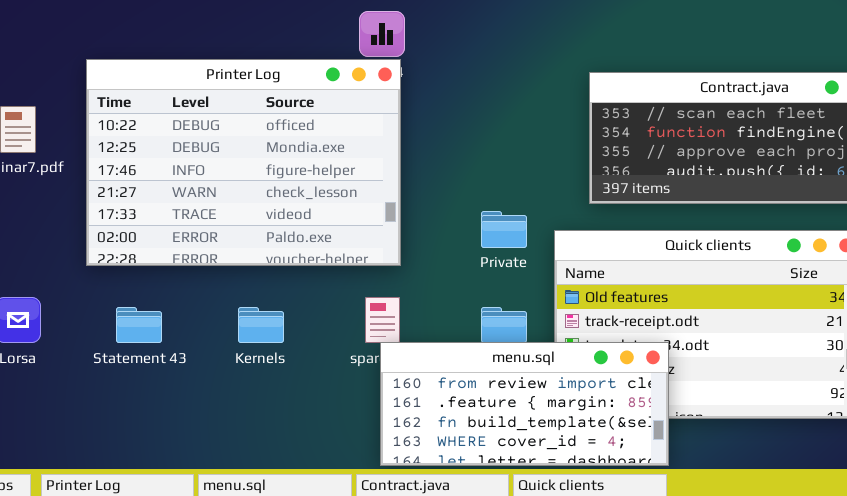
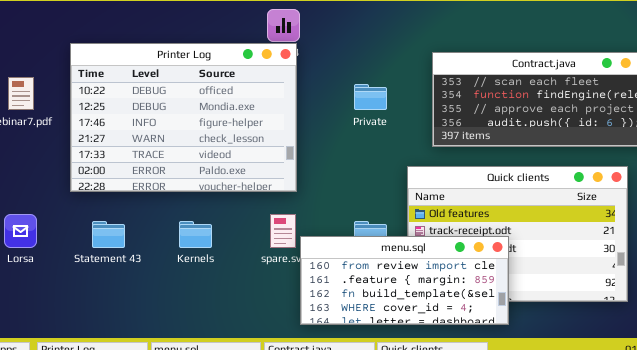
Private: [481,211,527,248] -> [354,84,387,110], moved
menu.sql: [380,342,669,466] -> [300,236,509,325], moved

